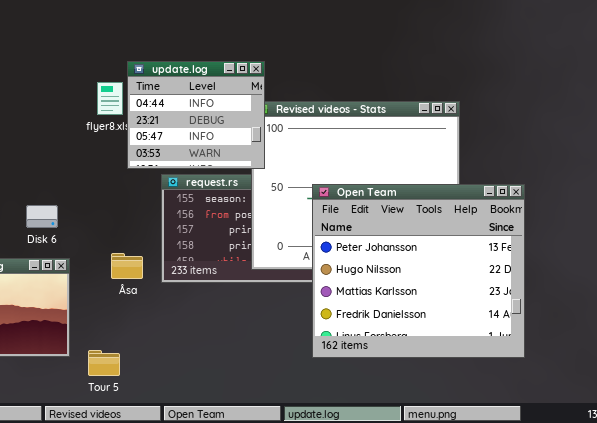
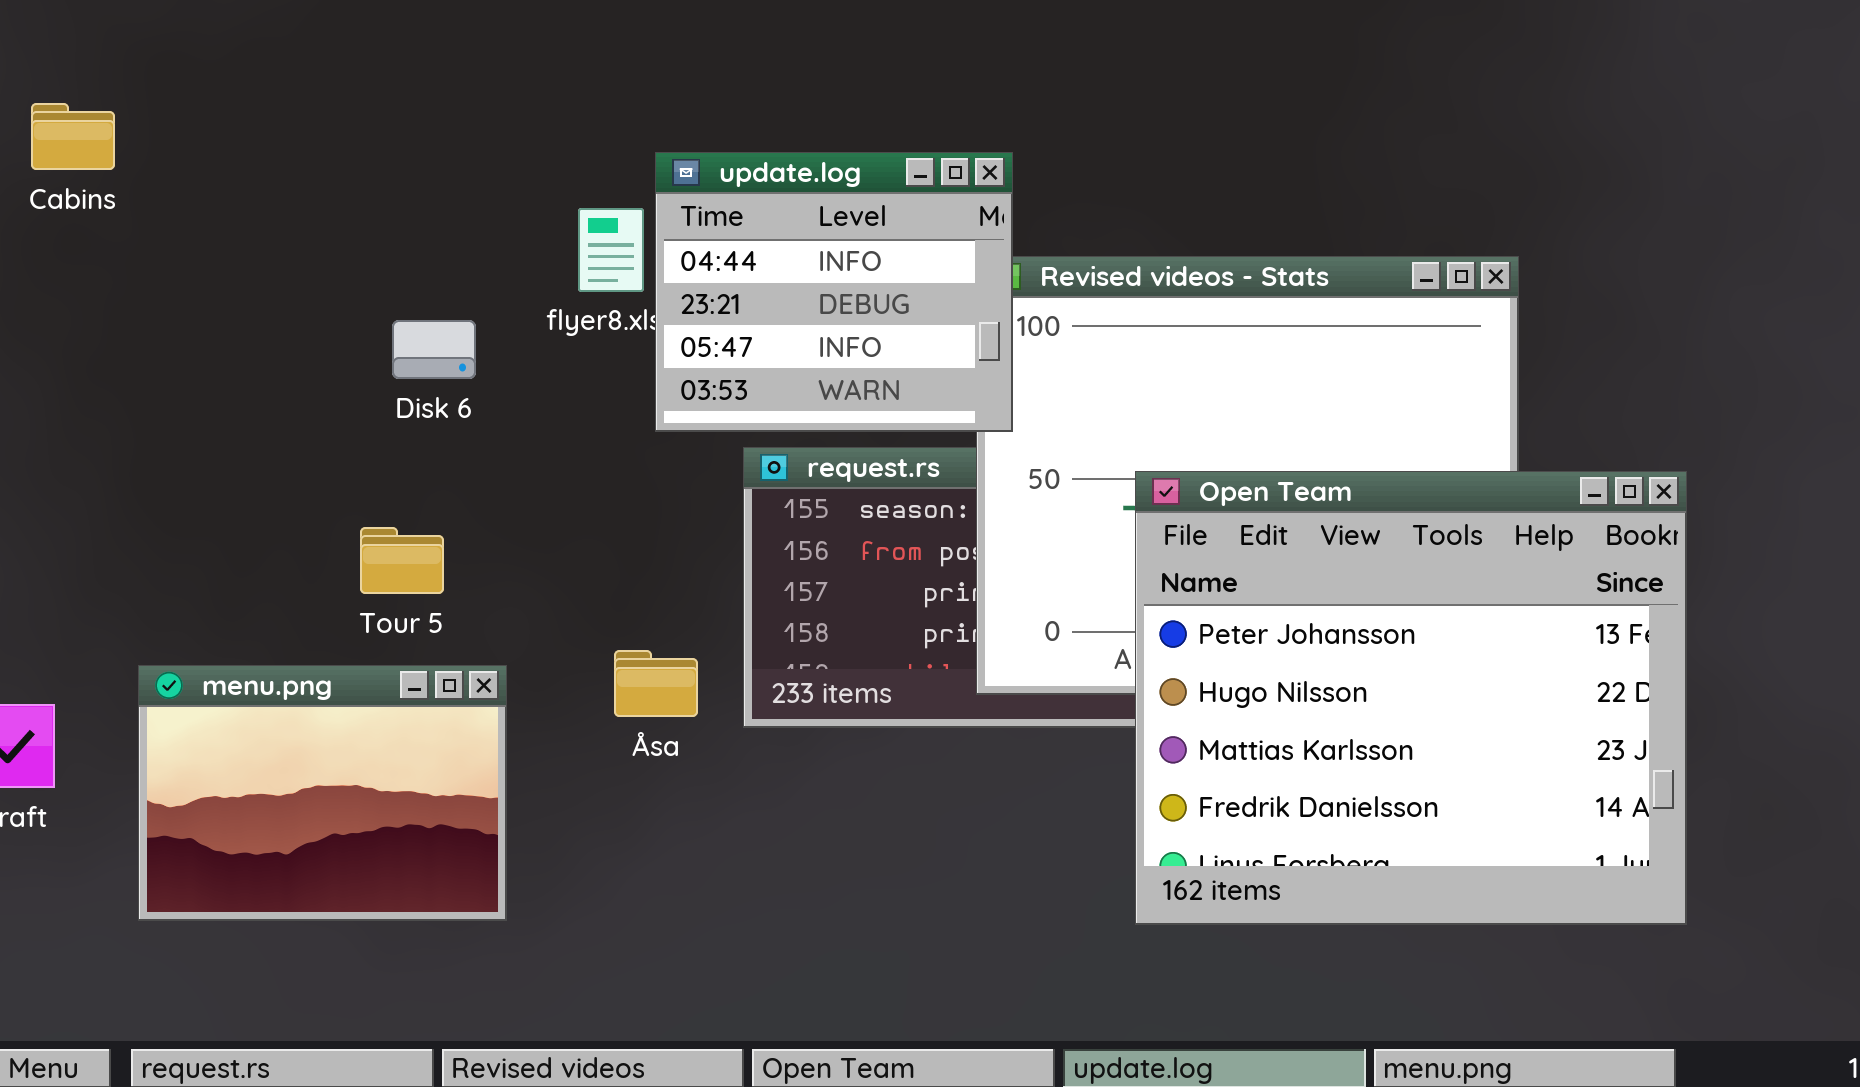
Disk 6: [26,205,58,228] -> [392,320,476,379], moved
Tour 5: [88,350,120,376] -> [360,527,444,594], moved

